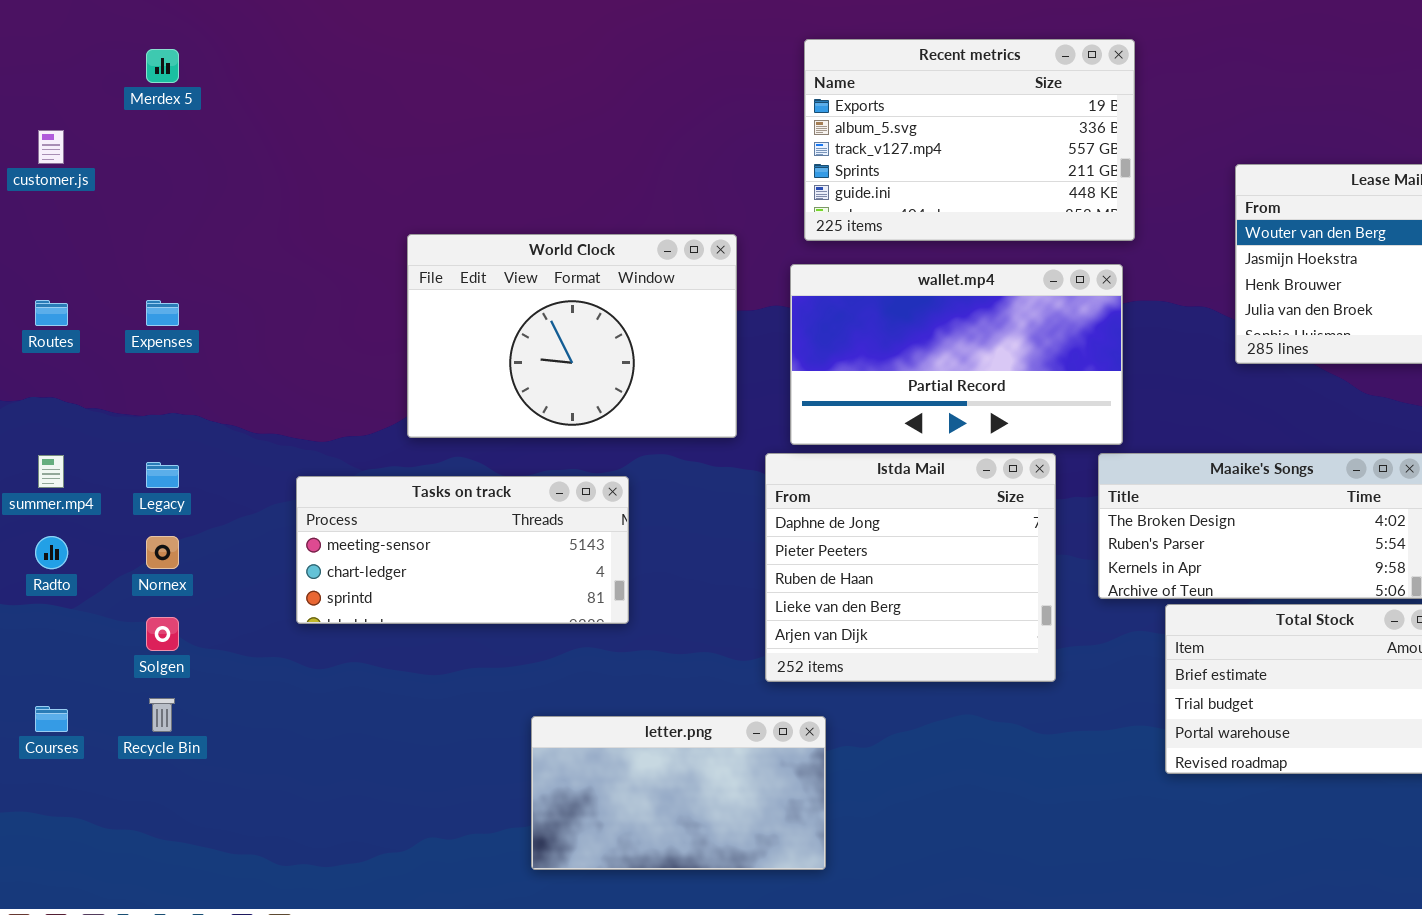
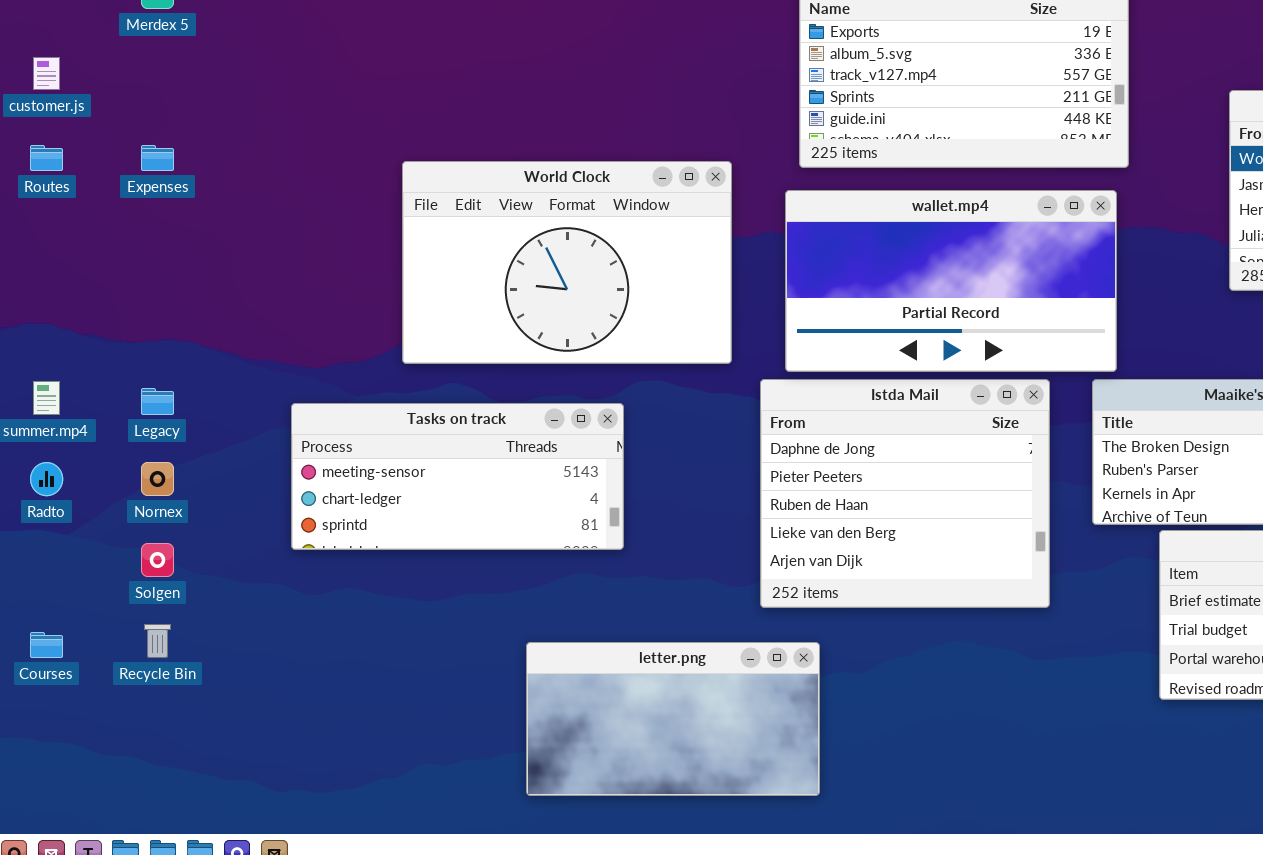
Routes: [35,300,68,326] -> [30,145,63,171], moved
Expenses: [146,300,179,326] -> [141,145,174,171], moved

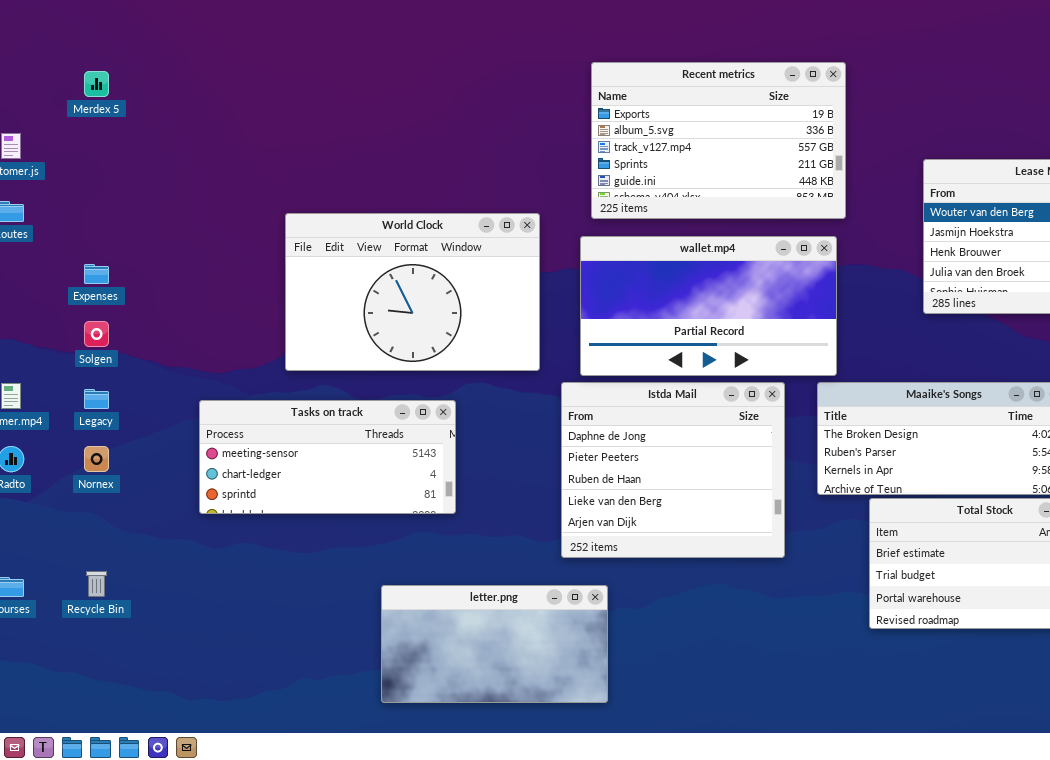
Expenses: [141,145,174,171] -> [84,264,109,284], moved
Solgen: [141,543,174,577] -> [84,321,109,347], moved

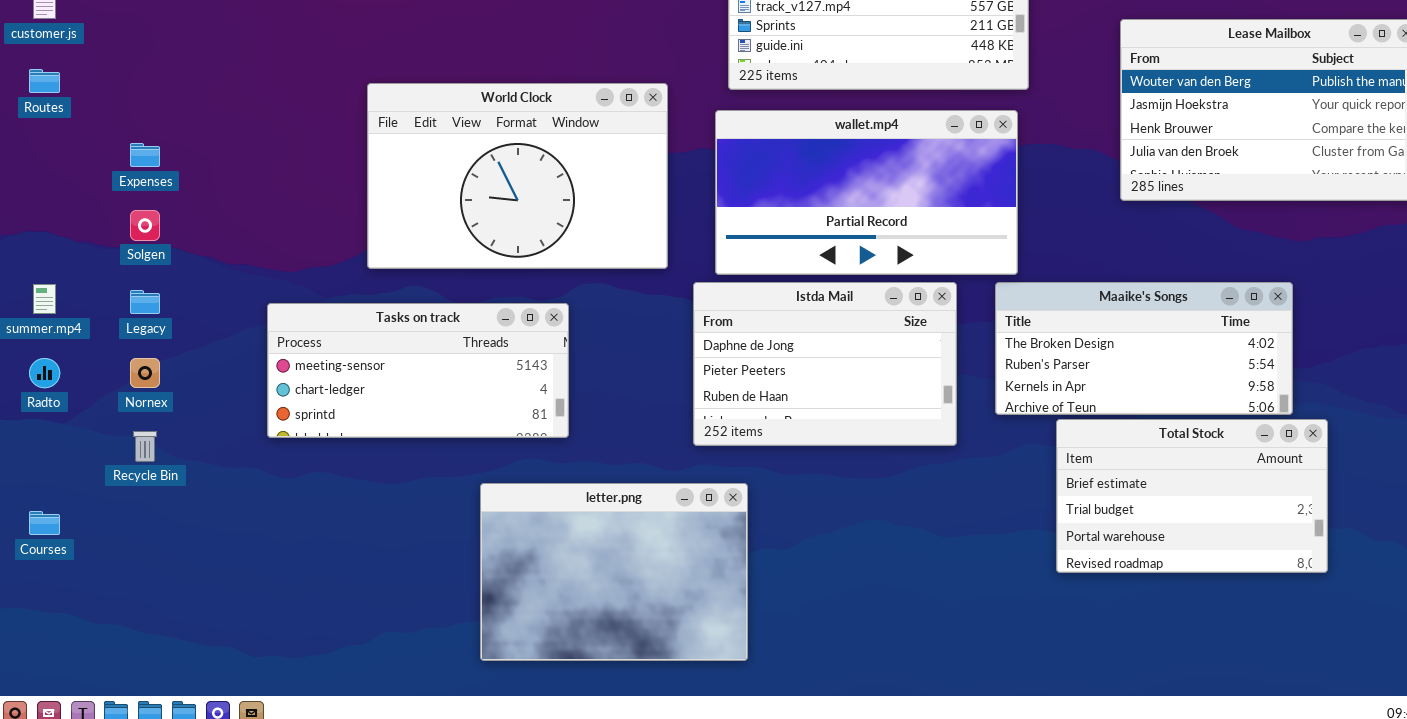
Istda Mail: [561,382,785,558] -> [693,282,957,446], resized
Recycle Bin: [86,571,107,597] -> [133,431,157,462], moved
letter.png: [381,585,608,703] -> [480,483,748,661], resized

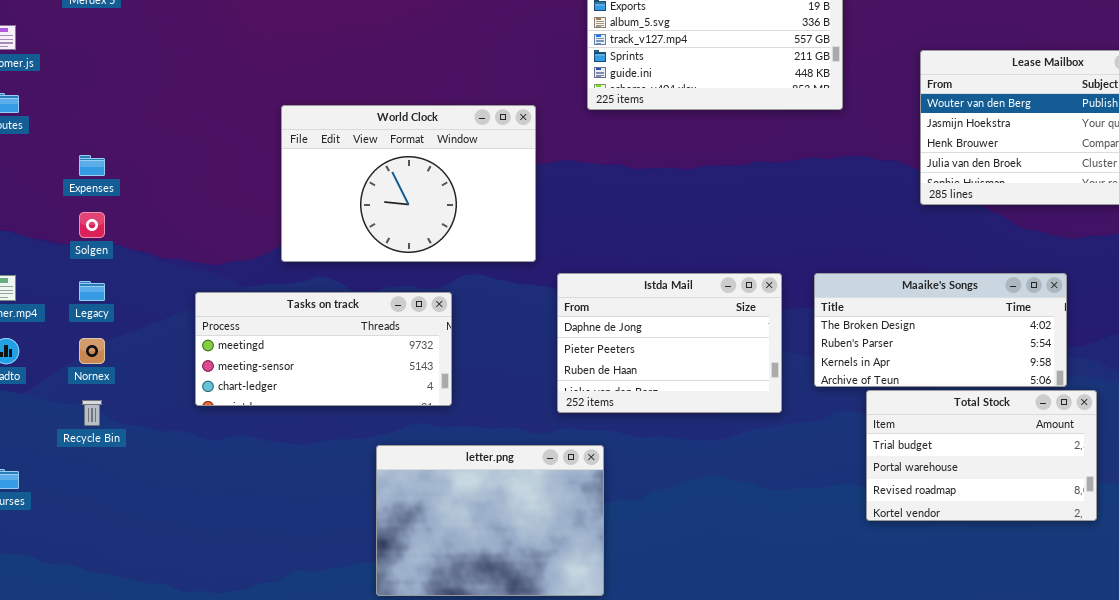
wallet.mp4: [715,110,1018,275] -> none, closed
Tasks on track: [267,303,569,438] -> [195,292,452,406], scrolled up 1 row
Total Stock: [1056,419,1328,573] -> [866,390,1097,521], scrolled down 1 row

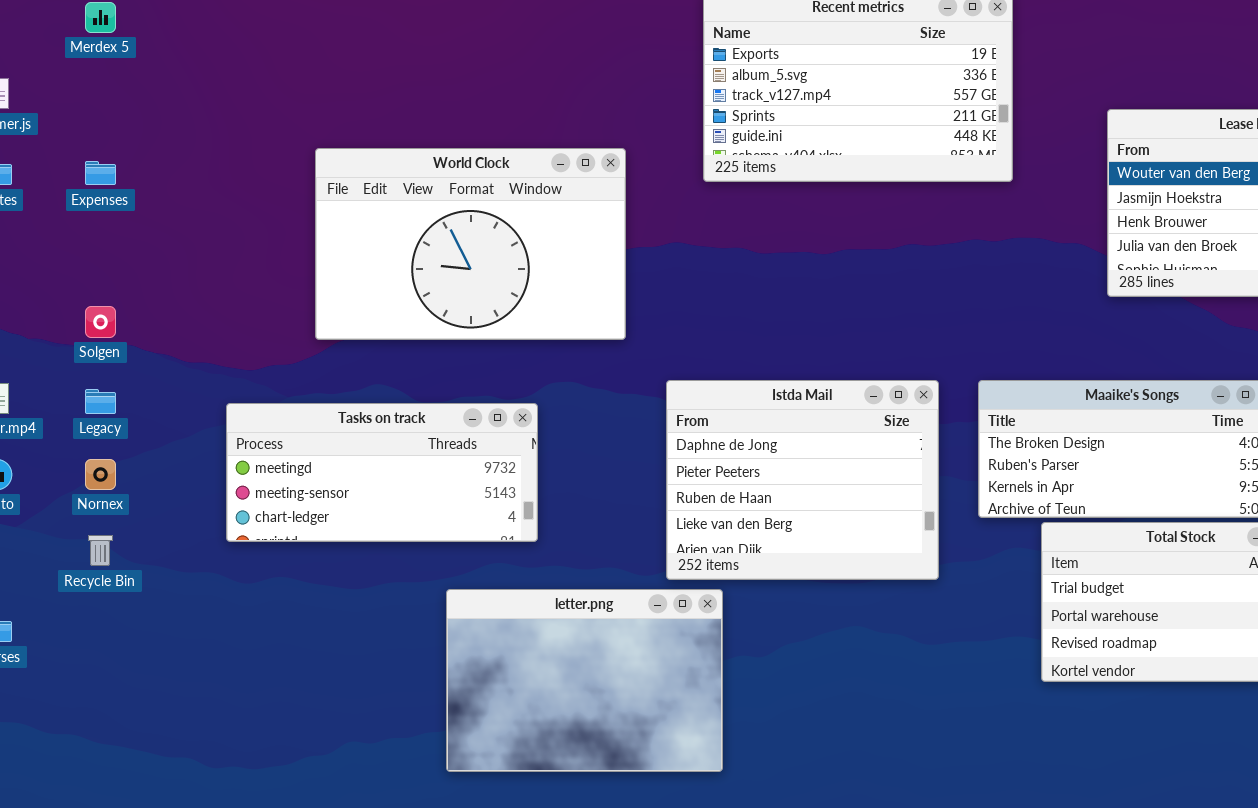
World Clock: [281,105,536,262] -> [315,148,626,340], moved
Expenses: [79,155,105,176] -> [85,161,116,185], moved
Istda Mail: [557,273,782,413] -> [666,380,939,580], resized

